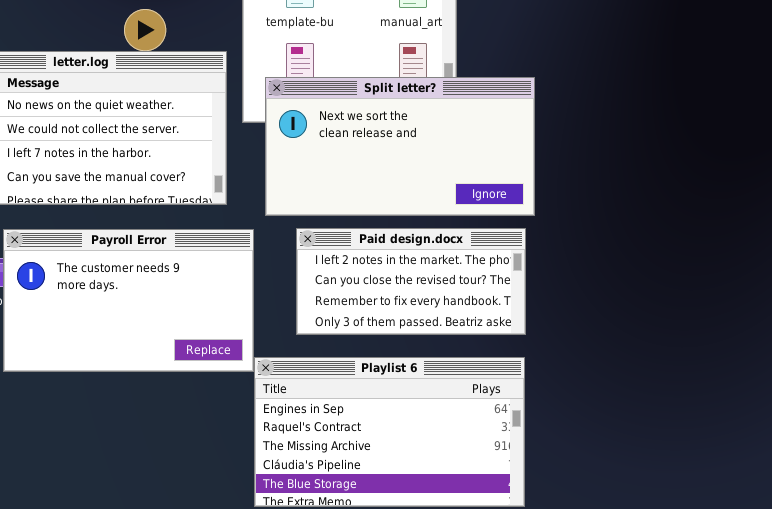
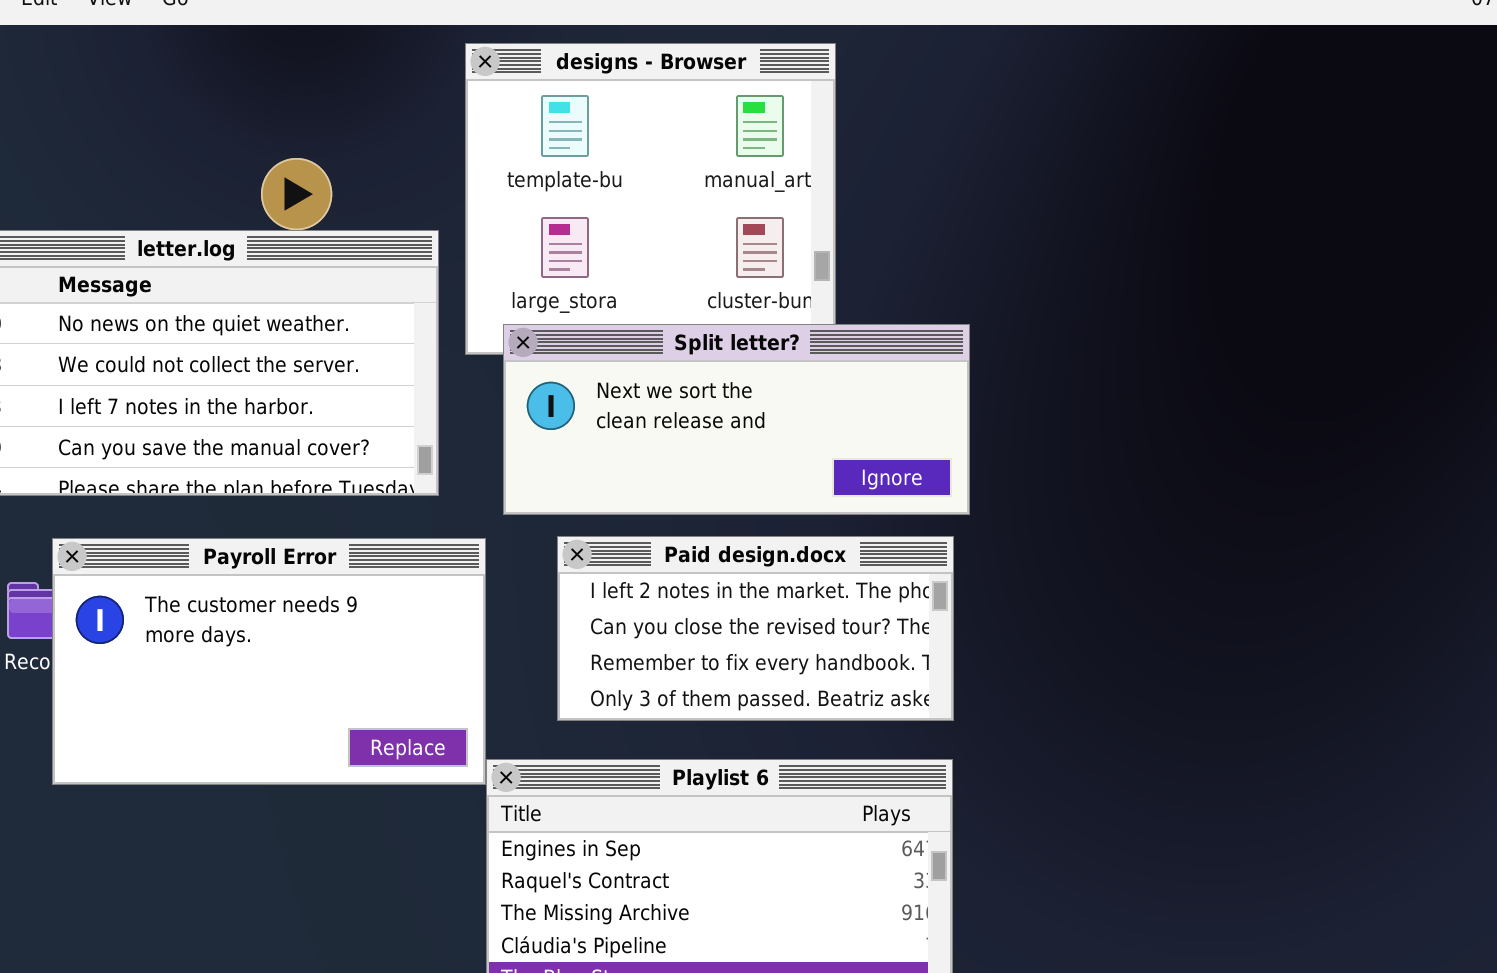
Split letter?: [265,77,535,216] -> [503,324,970,515], resized

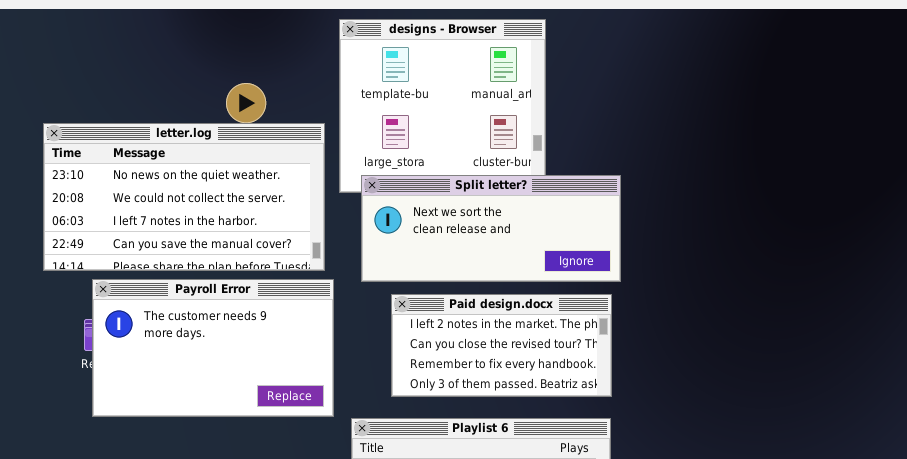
Payroll Error: [52,538,486,785] -> [92,279,334,417], moved

